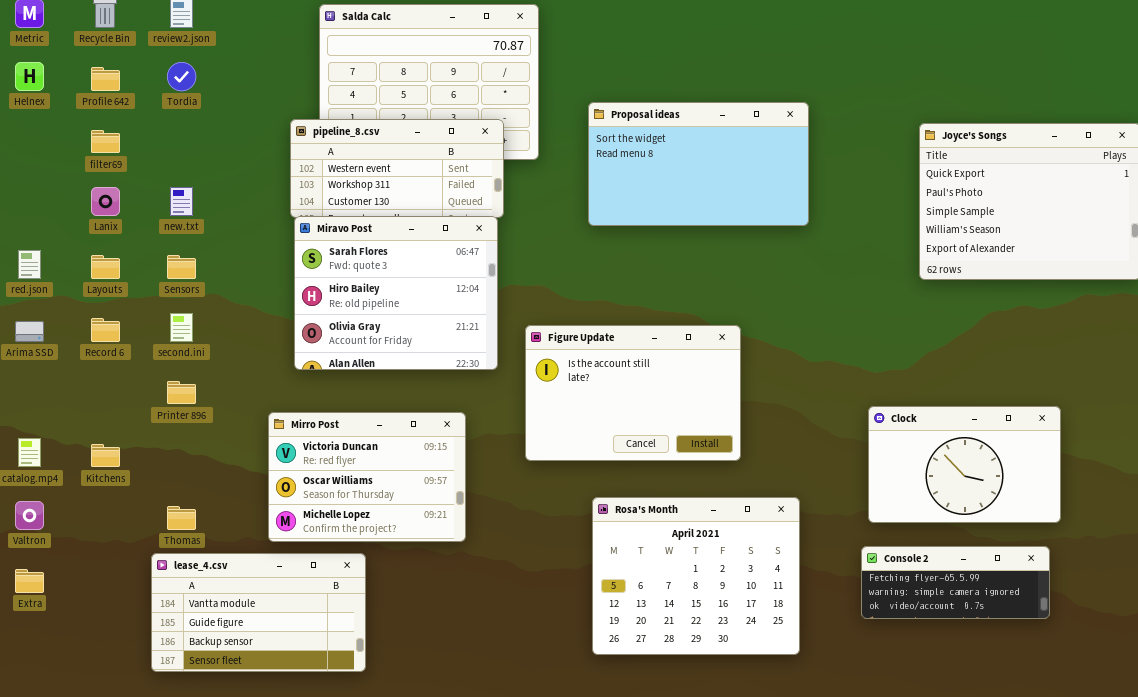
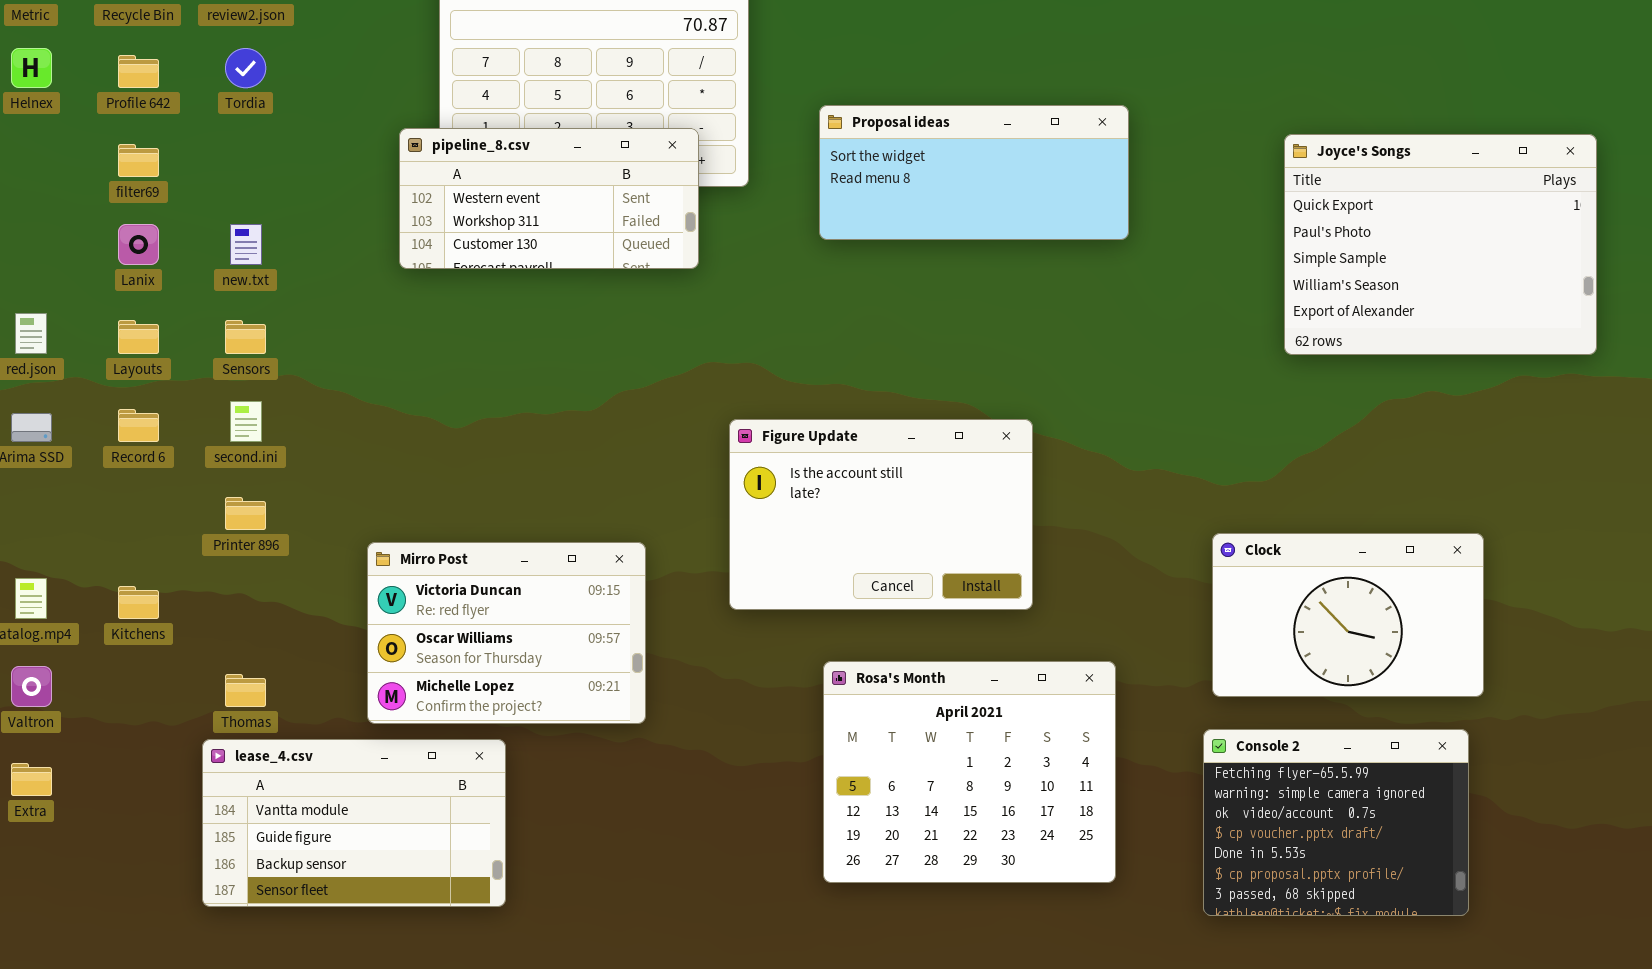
Proposal ideas: [588,102,809,226] -> [819,105,1129,240], resized
Miravo Post: [294,216,498,370] -> none, closed
Console 2: [861,546,1050,619] -> [1203,729,1469,916], resized

